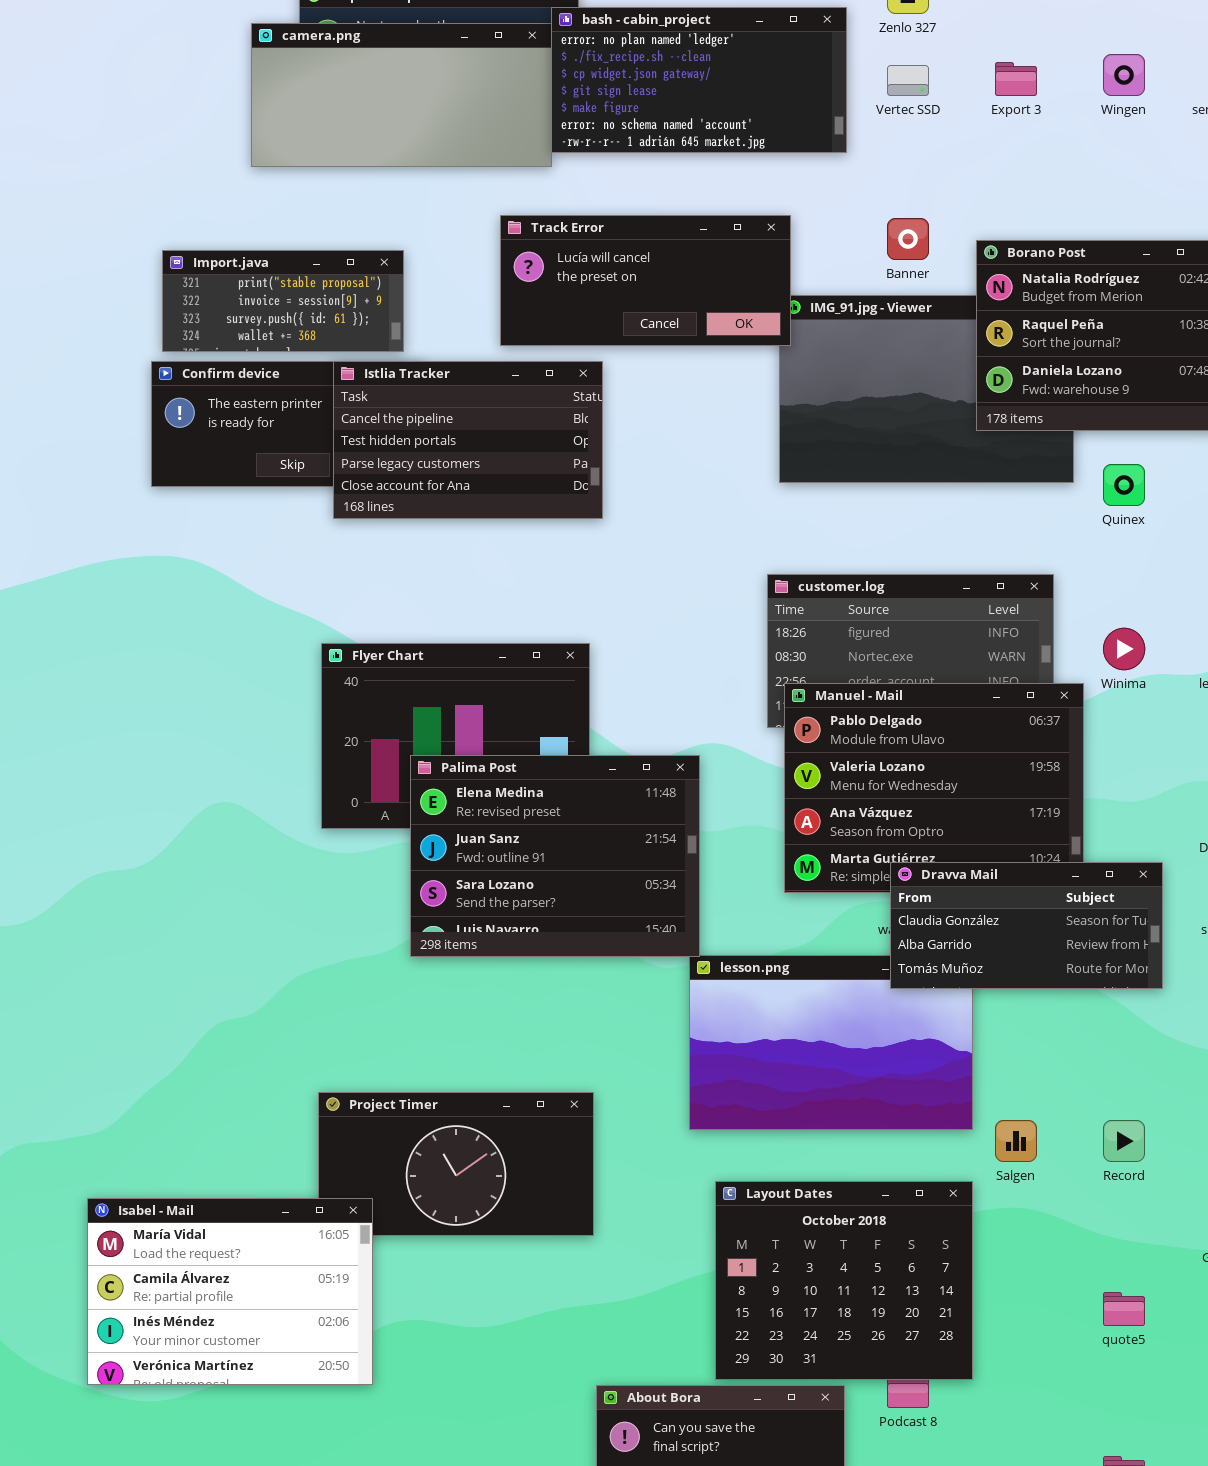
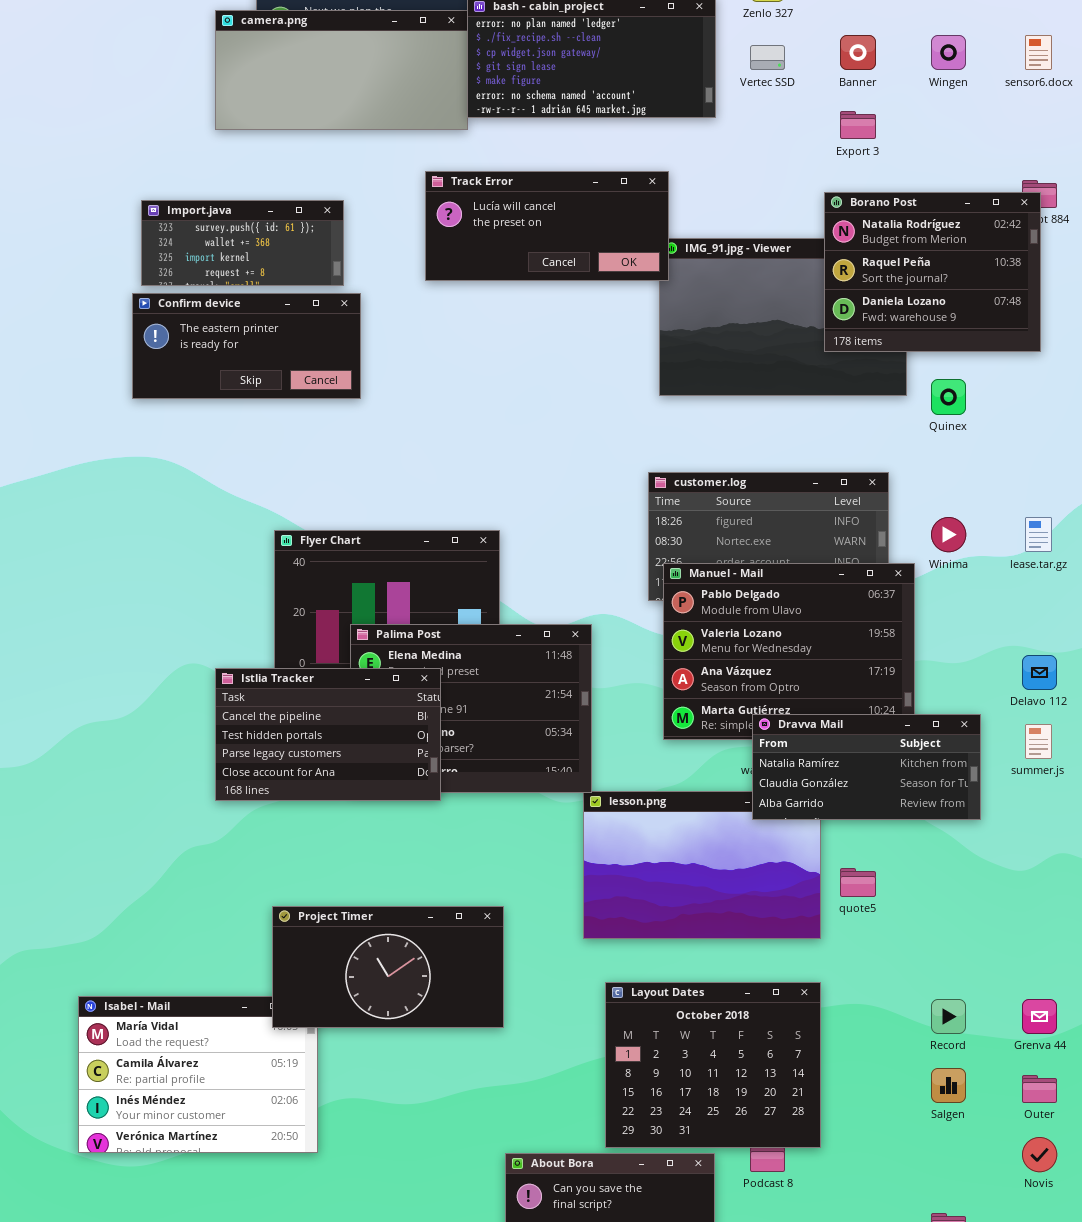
Export 3: [995,62,1037,96] -> [840,111,876,139], moved
Banner: [887,218,929,260] -> [840,35,876,70], moved
Import.java: [162,250,404,352] -> [141,200,344,286], scrolled down 2 rows
Istlia Tracker: [333,361,603,519] -> [215,668,441,801], moved
Dravva Mail: [890,862,1163,989] -> [752,714,981,820], scrolled up 1 row
Project Timer: [318,1092,594,1236] -> [272,906,504,1028], raised
Salgen: [995,1120,1037,1162] -> [931,1068,966,1103], moved
Record: [1103,1120,1145,1162] -> [931,999,966,1034], moved
quote5: [1103,1292,1145,1326] -> [840,868,876,897], moved

